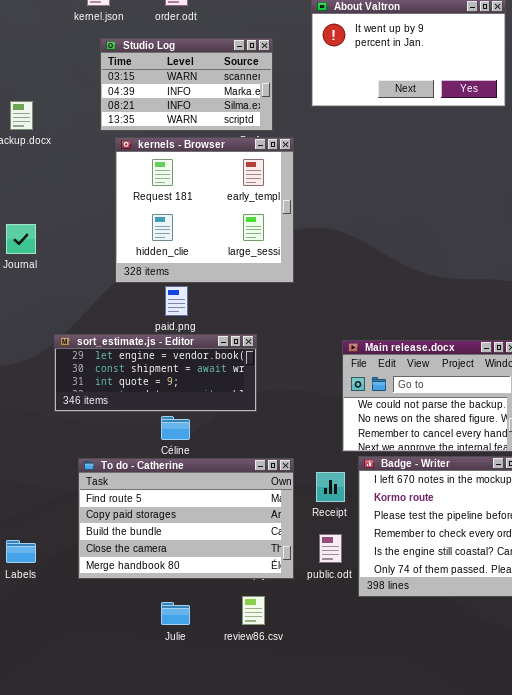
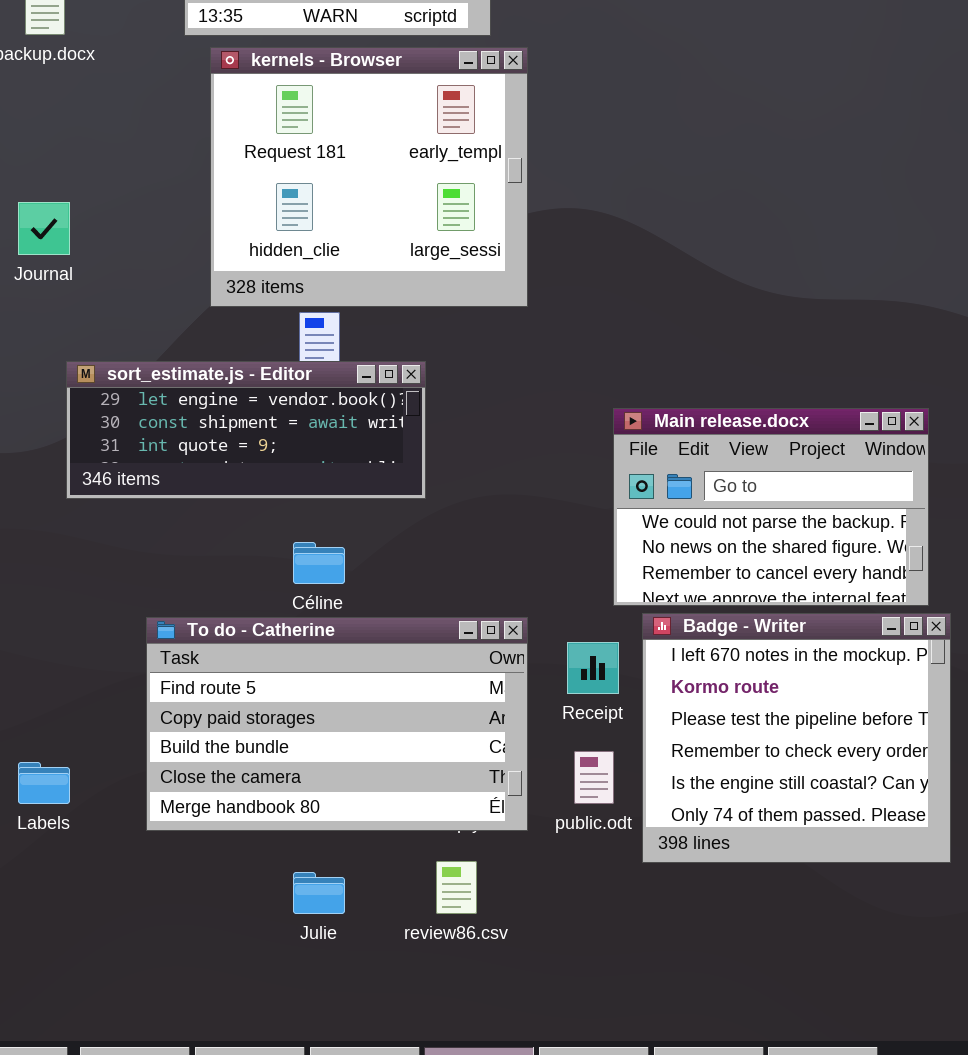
sort_estimate.js - Editor: [54,334,257,412] -> [66,361,426,499], moved

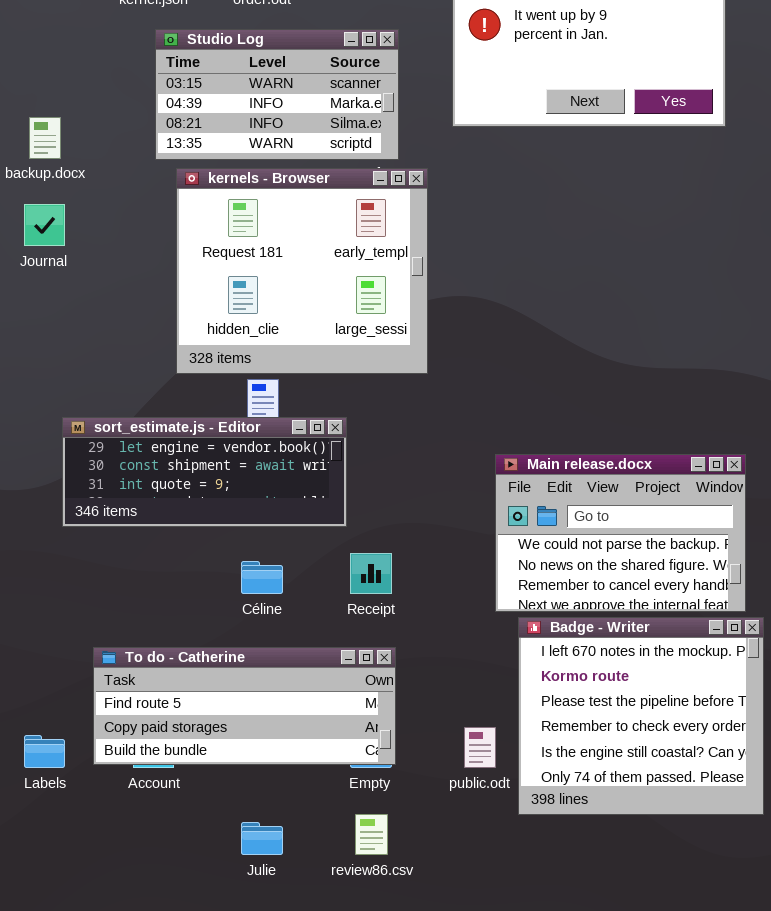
Journal: [18,202,70,255] -> [24,204,65,246], moved
To do - Catherine: [146,617,528,831] -> [93,647,396,765], moved, resized
Receipt: [567,642,619,694] -> [350,553,392,594], moved

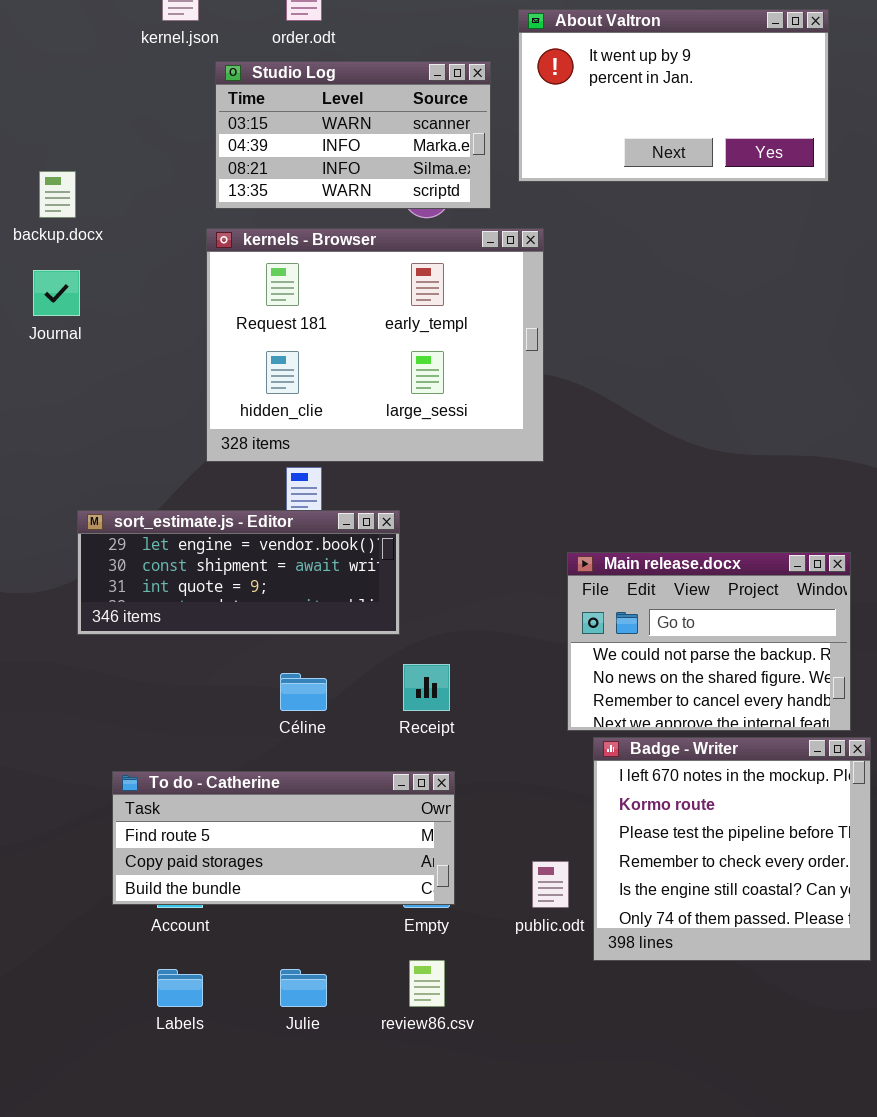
Studio Log: [155,29,399,160] -> [215,61,491,209], moved
kernels - Browser: [176,168,428,374] -> [206,228,544,462], resized
Labels: [24,735,65,768] -> [157,969,203,1007], moved

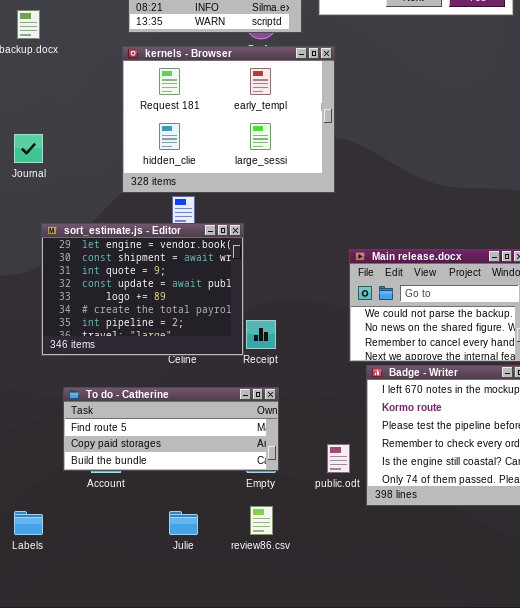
Journal: [33,270,80,316] -> [14,134,43,163], moved
sort_estimate.js - Editor: [77,510,400,635] -> [41,223,244,356], resized
Labels: [157,969,203,1007] -> [14,511,43,535], moved

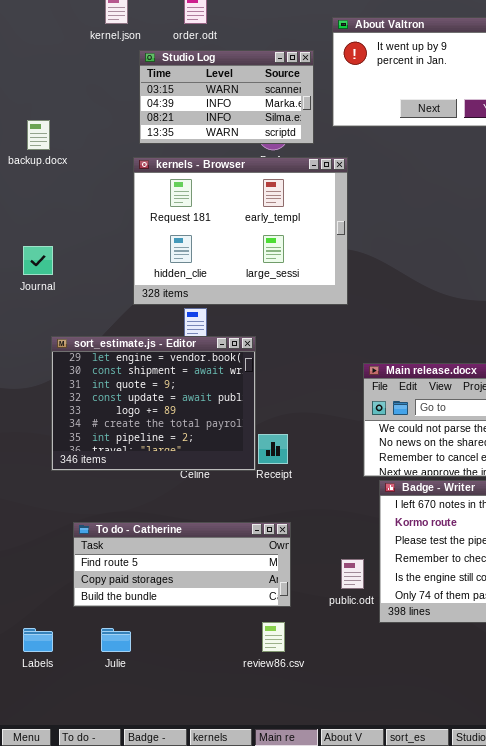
To do - Catherine: [63,387,279,471] -> [73,522,291,607], moved
Julie: [169,511,198,535] -> [101,628,131,652], moved

